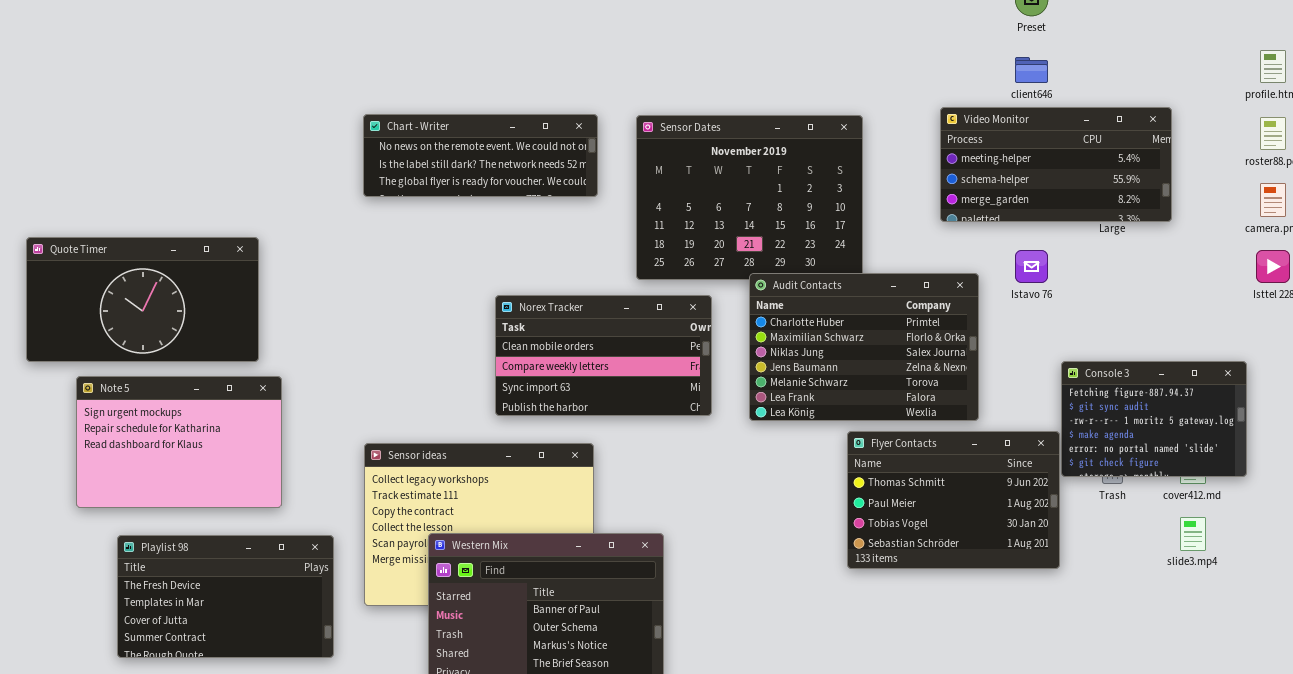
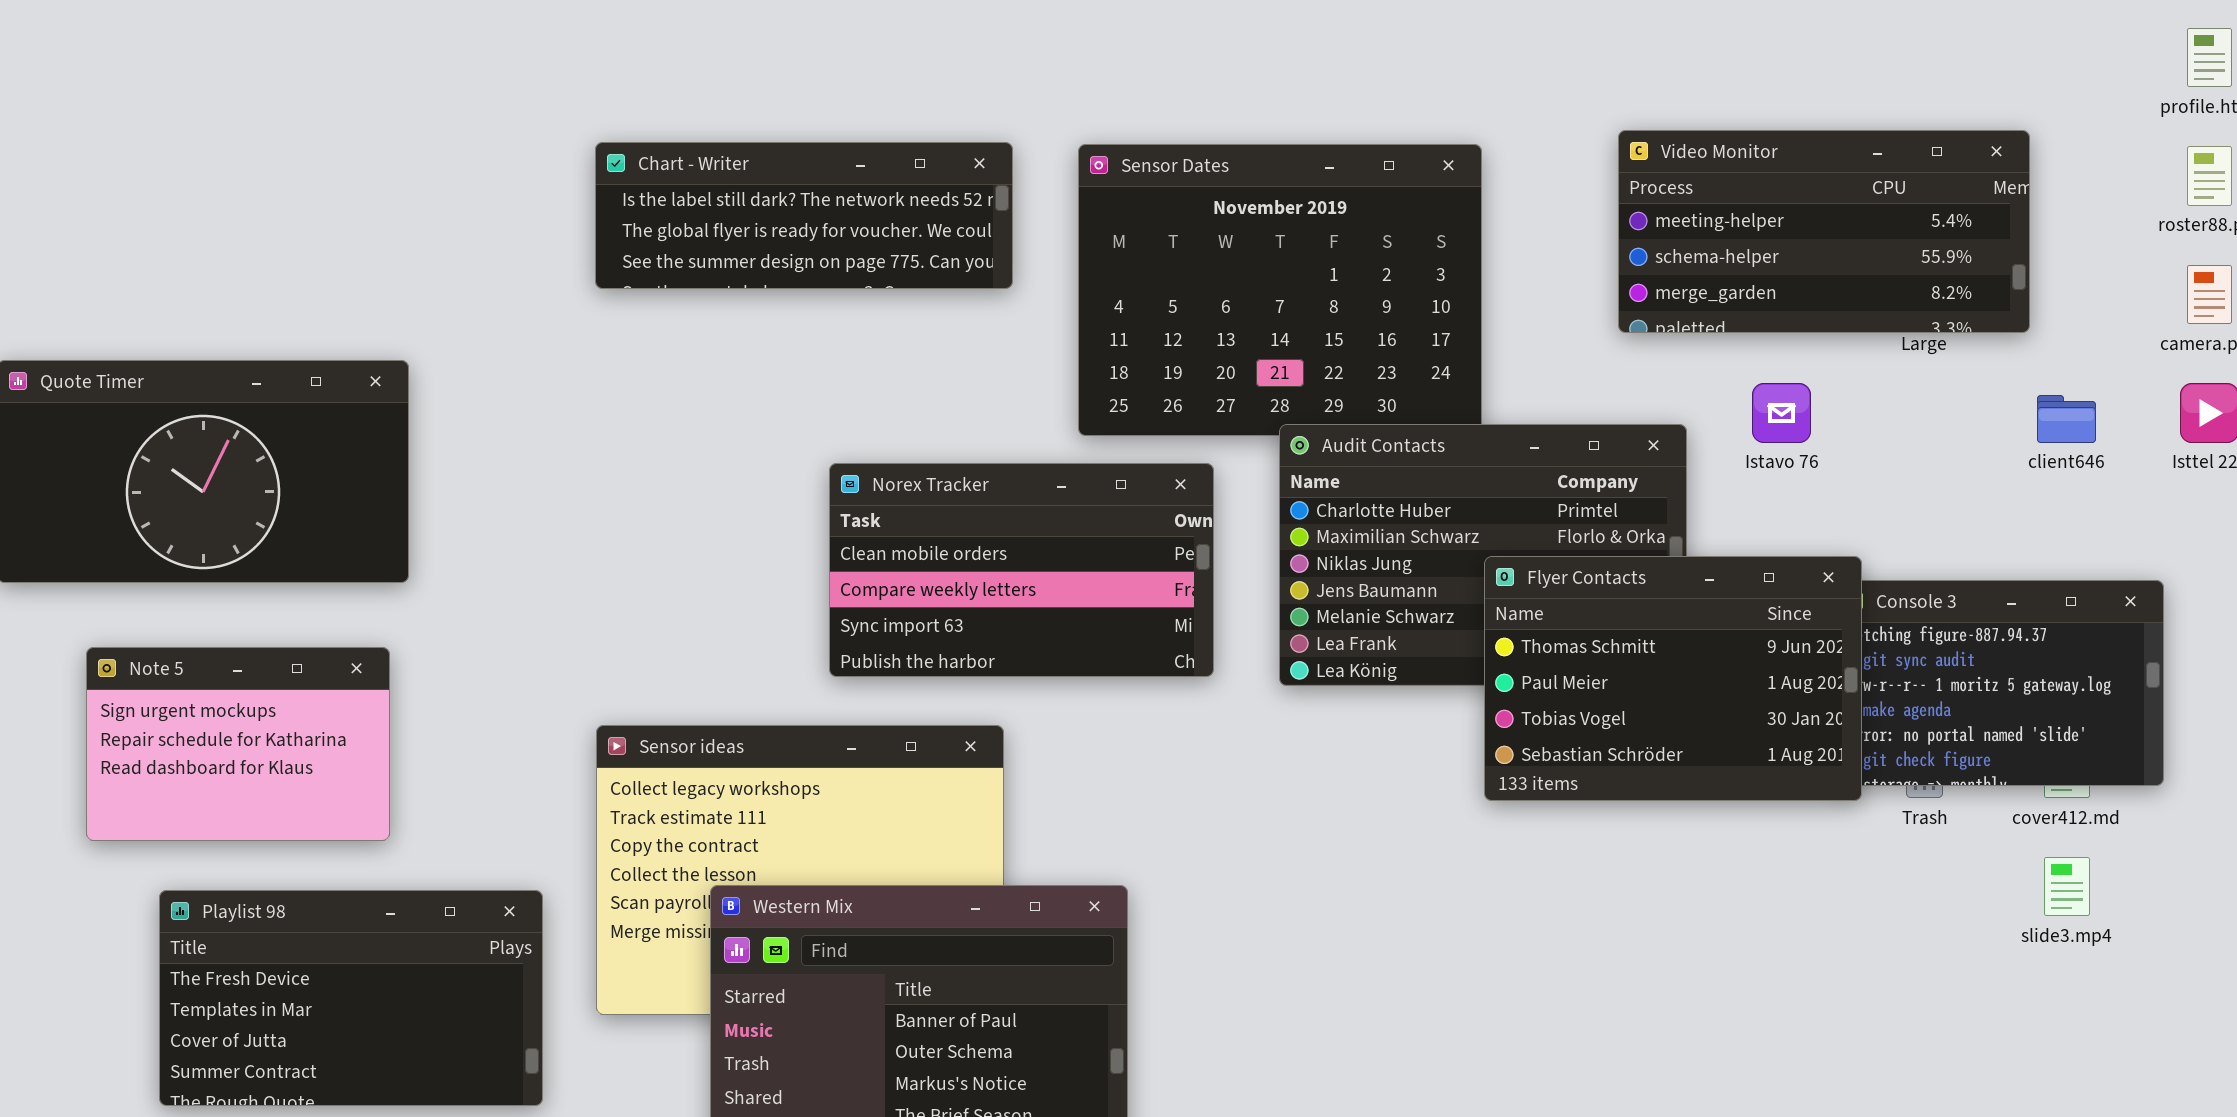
client646: [1015,57,1048,83] -> [2037,395,2096,443], moved
Chart - Writer: [363,114,598,197] -> [595,142,1013,289], scrolled down 1 row
Note 5: [76,376,282,508] -> [86,647,390,841], resized
Flyer Contacts: [847,431,1060,569] -> [1484,556,1862,801], moved

